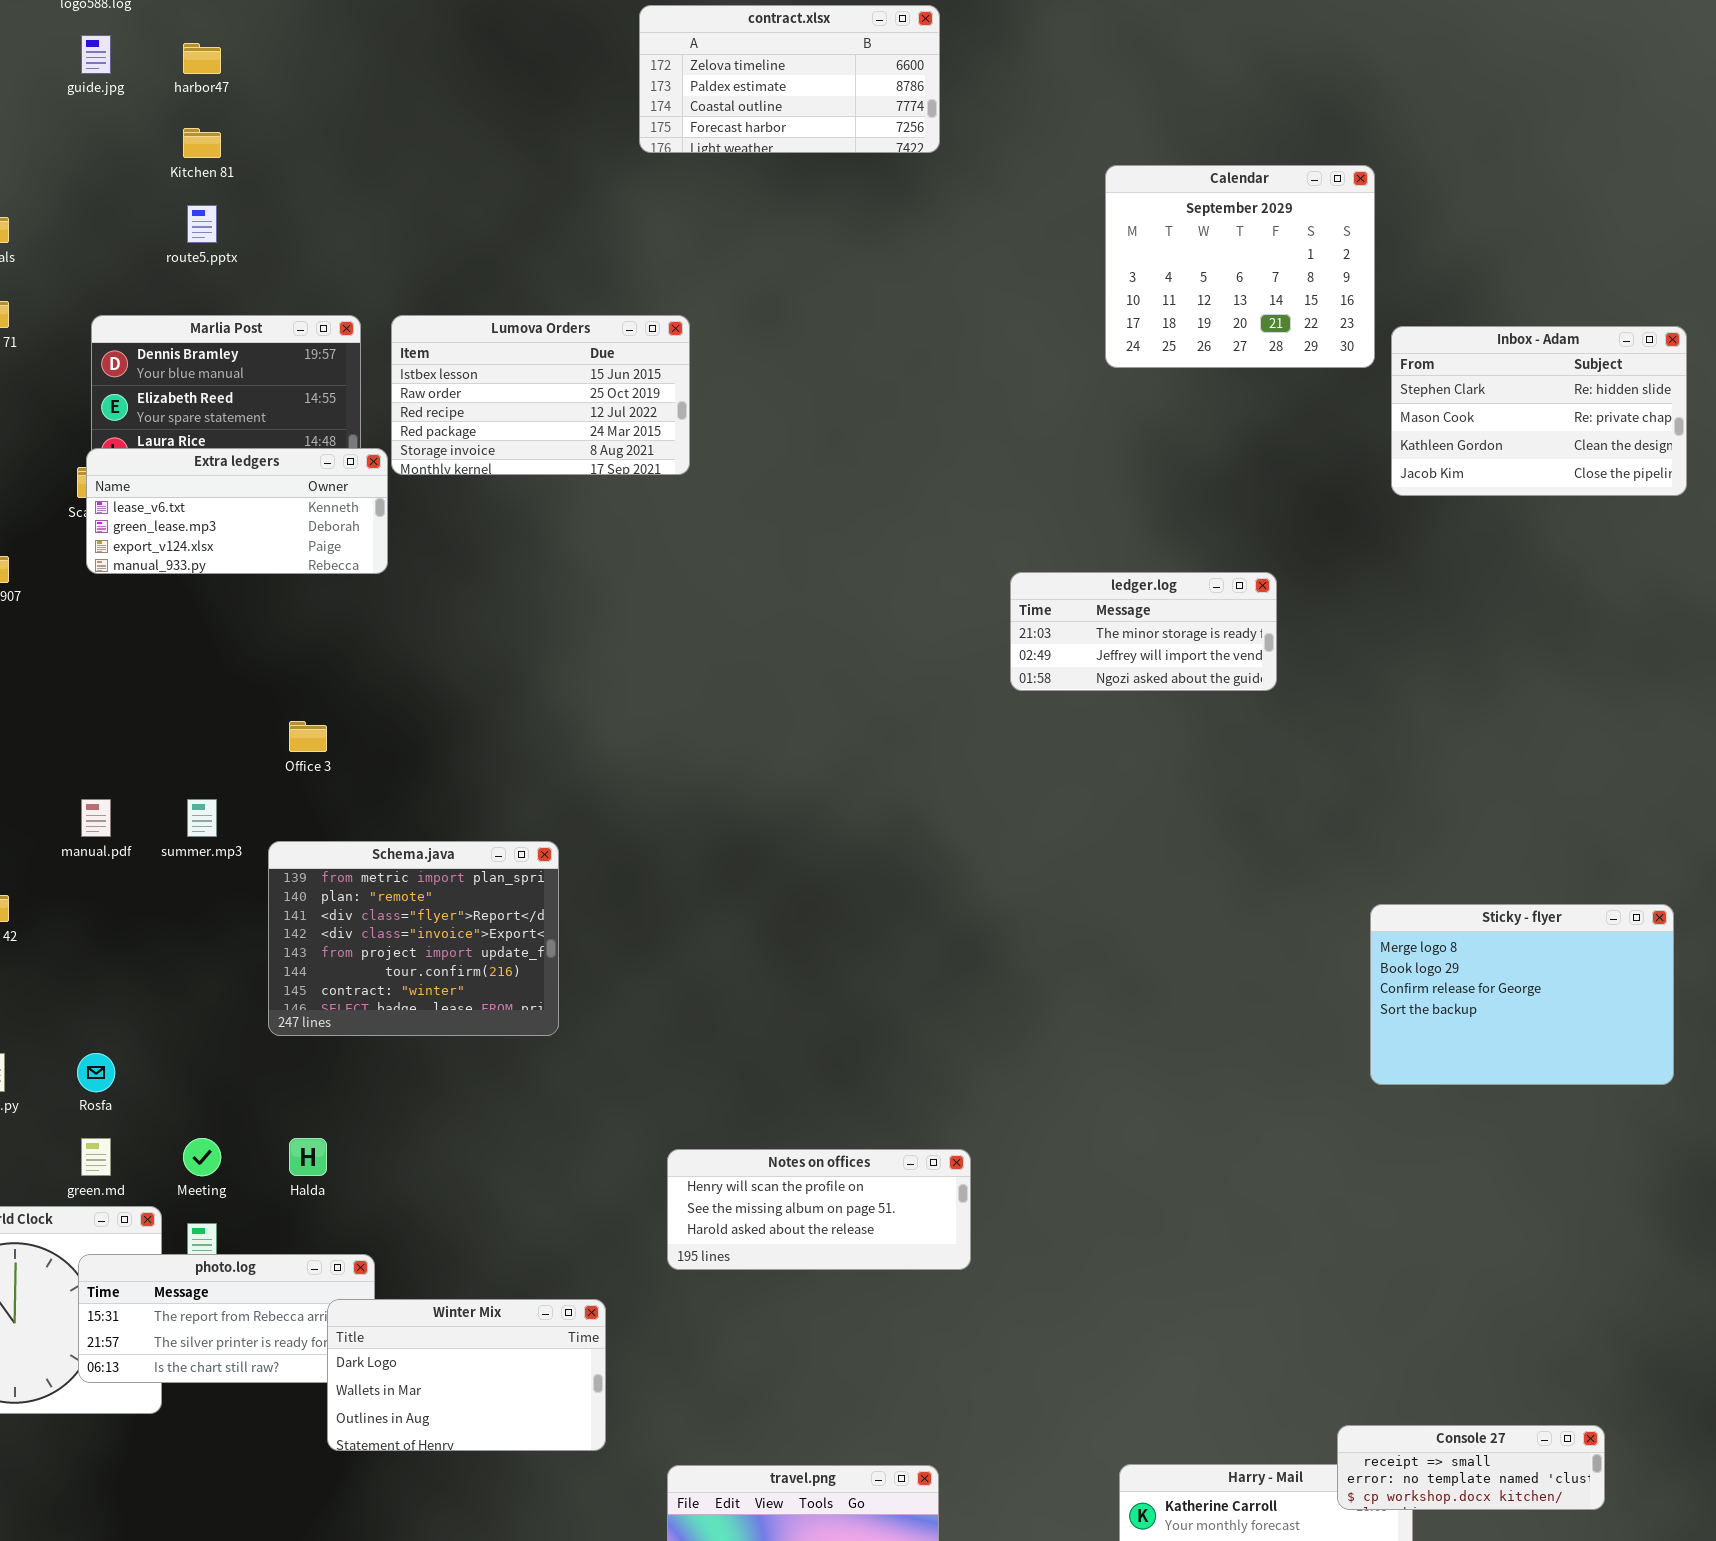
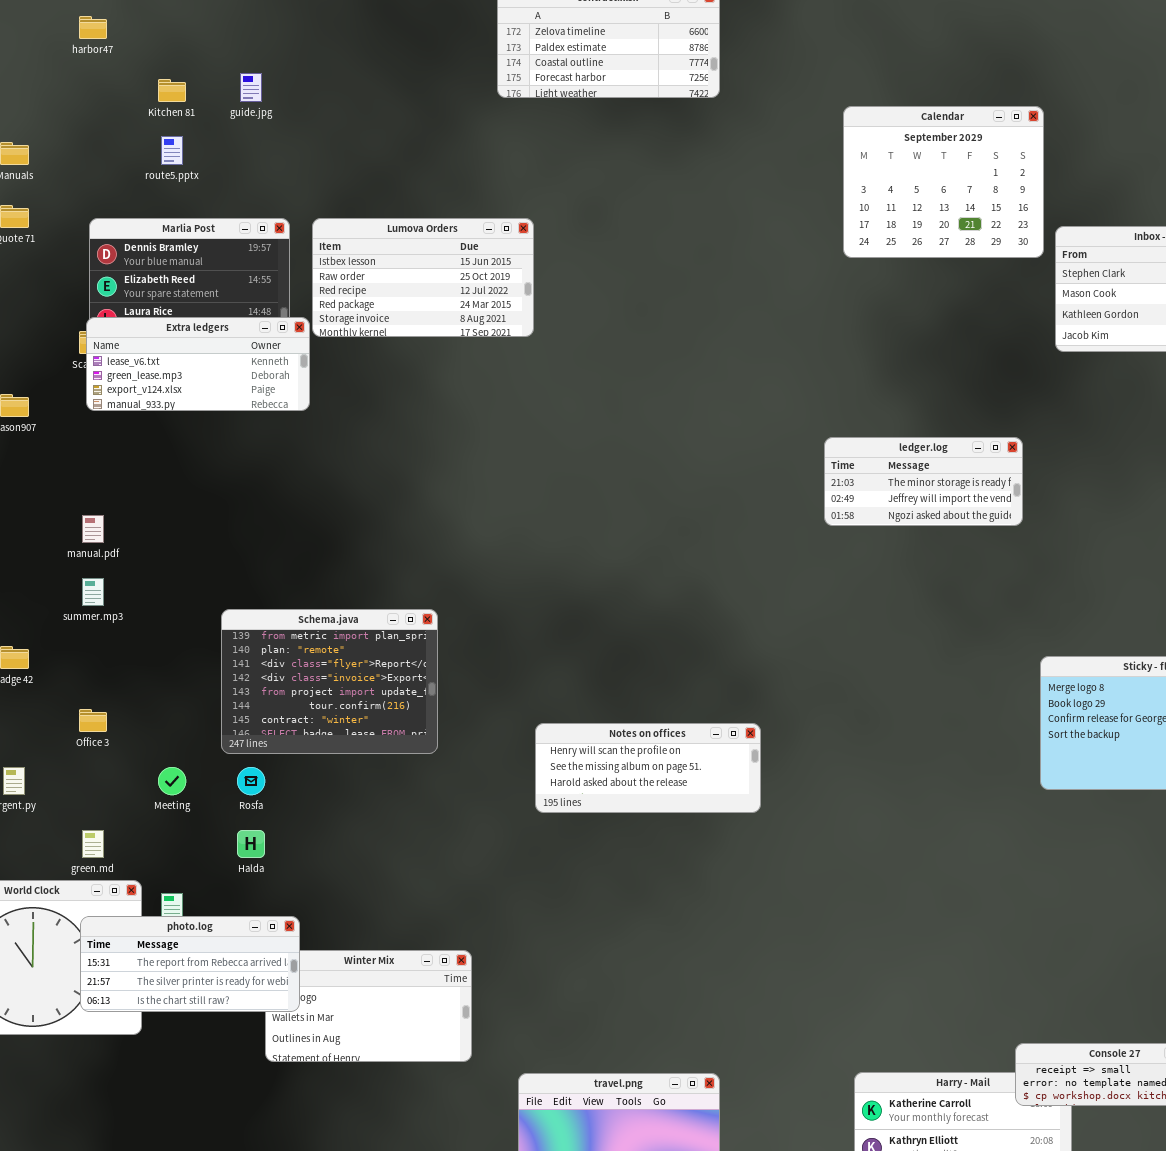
guide.jpg: [81,35,111,74] -> [240,73,262,102], moved
harbor47: [183,43,221,74] -> [79,16,107,39], moved
ledger.log: [1010,572,1277,691] -> [824,437,1023,526], moved
Office 3: [289,721,327,752] -> [79,709,107,732], moved
manual.pdf: [81,799,111,837] -> [82,515,104,543], moved
summer.mp3: [187,799,217,837] -> [82,578,104,606], moved
Rosfa: [77,1053,115,1092] -> [237,767,265,795], moved
Meeting: [183,1138,221,1176] -> [158,767,186,795], moved
Notes on offices: [667,1149,971,1270] -> [535,723,761,813], moved
photo.log: [78,1254,375,1383] -> [80,916,300,1012], raised

